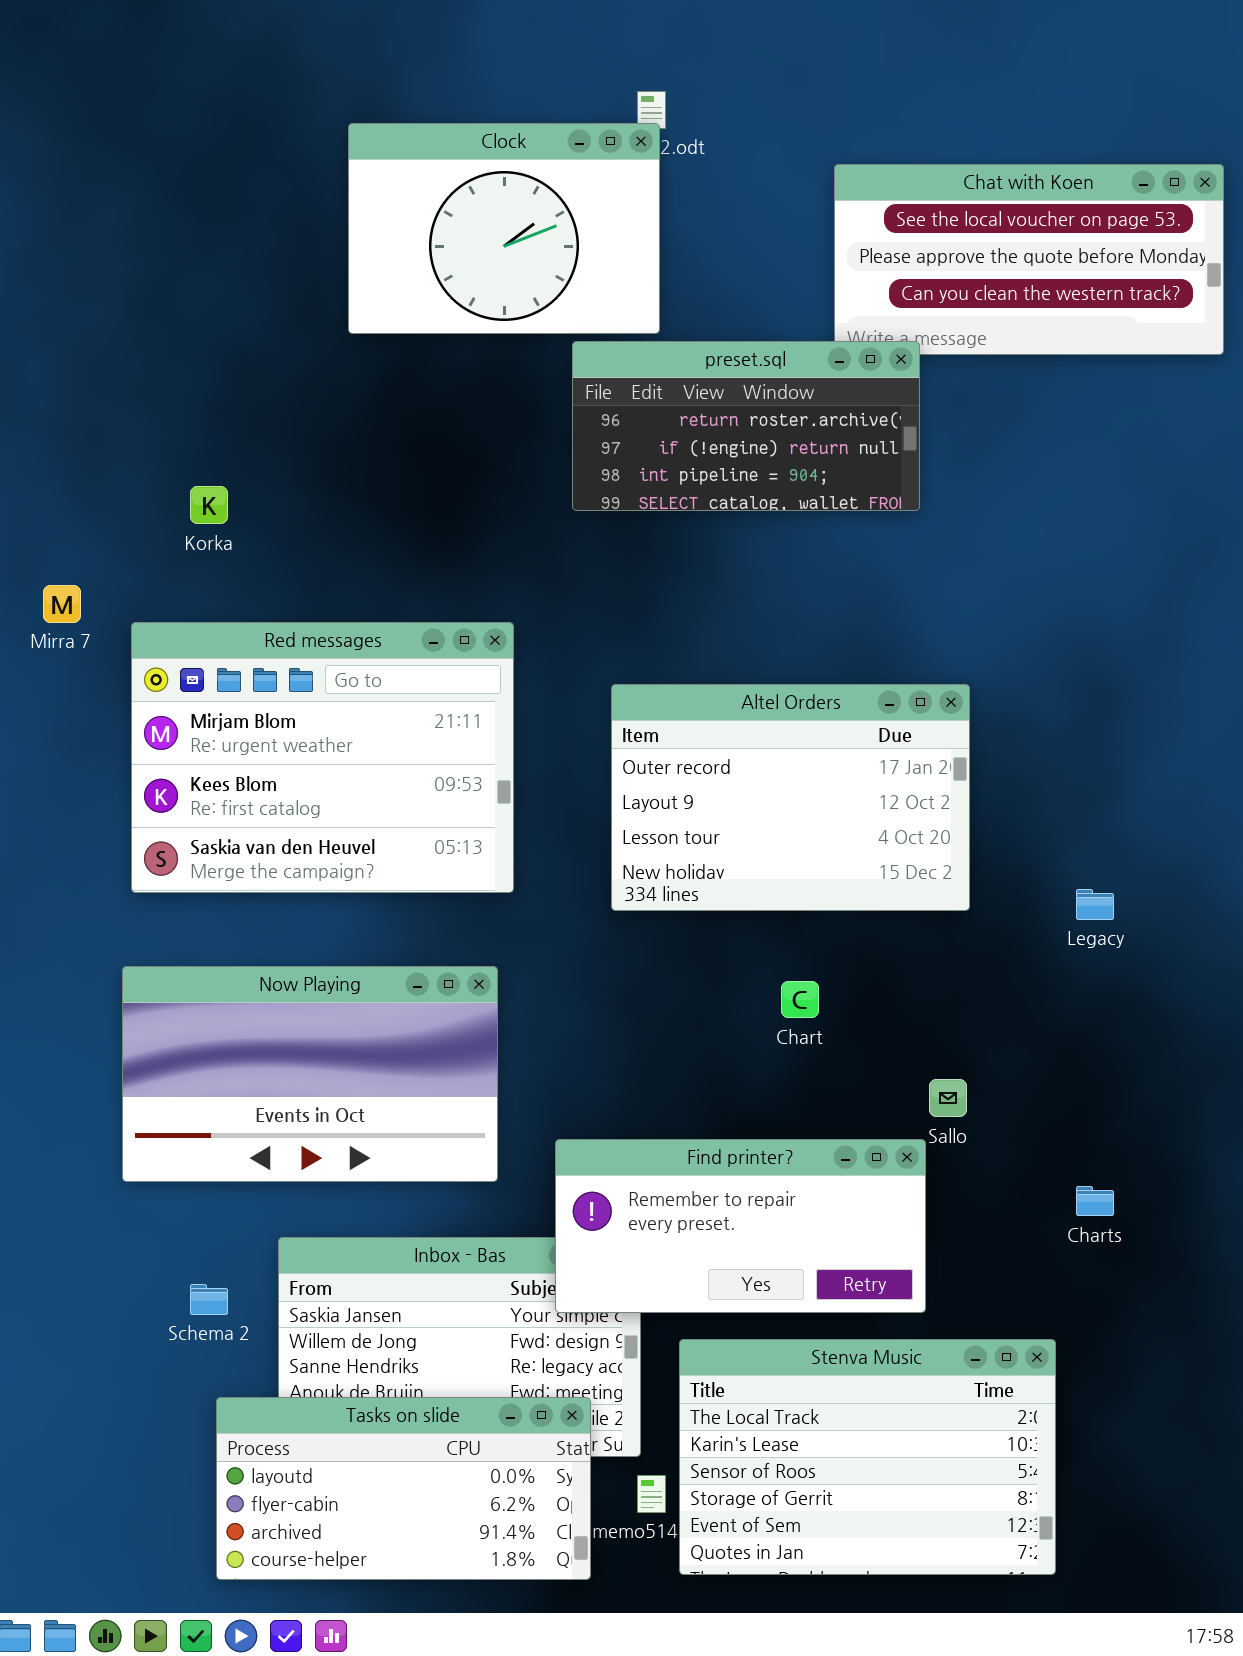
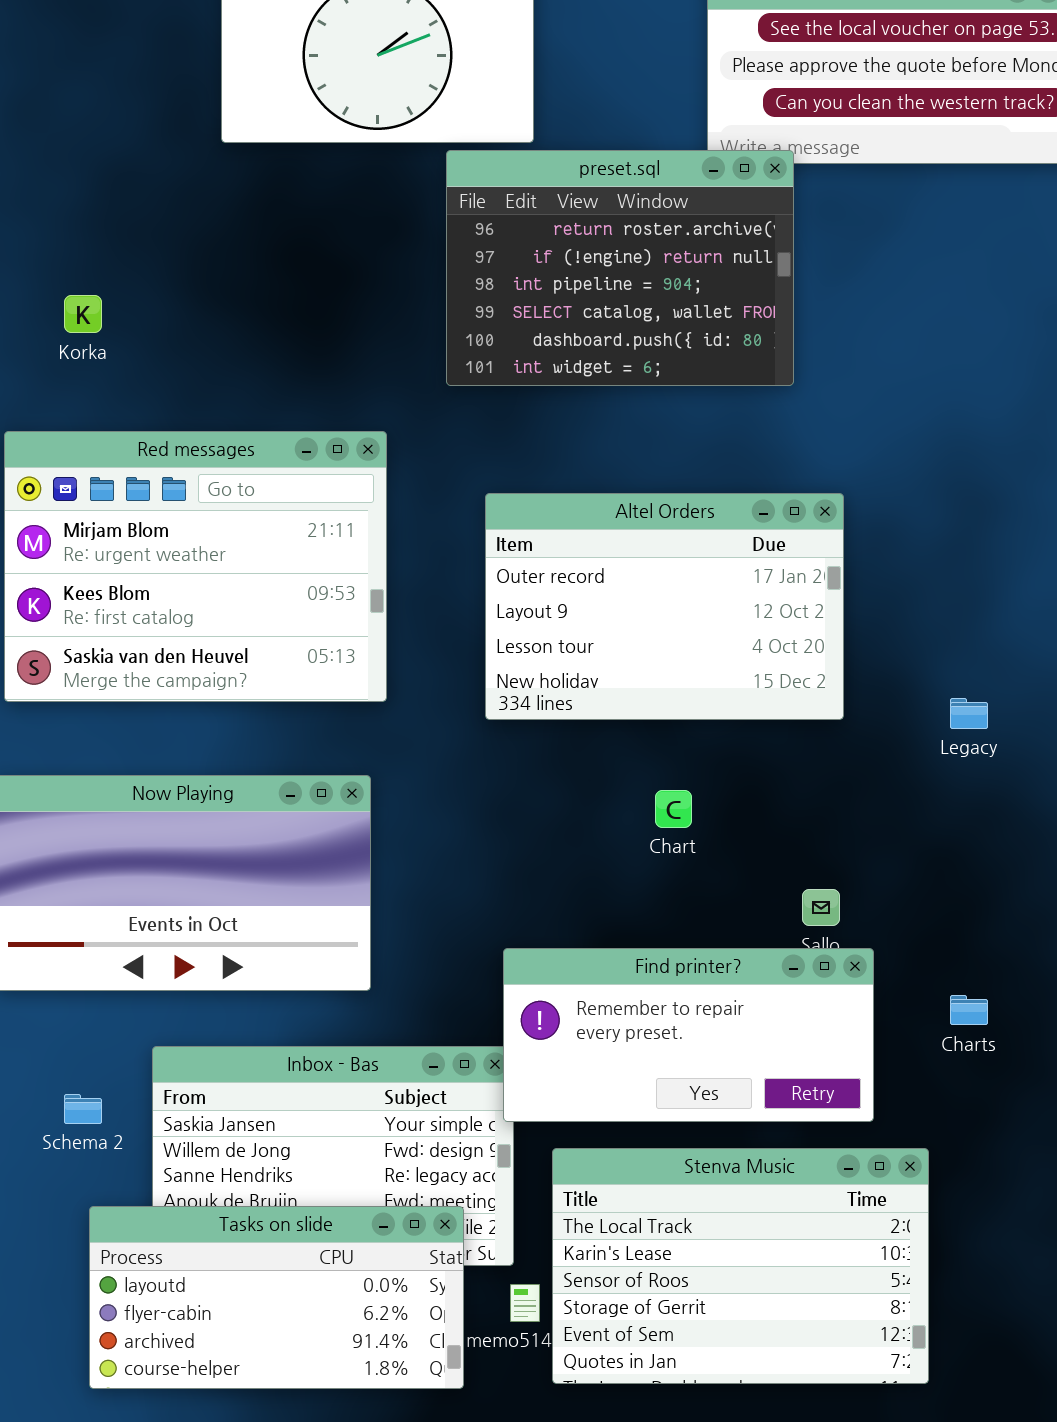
preset.sql: [572,341,920,511] -> [446,150,794,386], resized
Find printer?: [555,1139,926,1313] -> [503,948,874,1122], moved

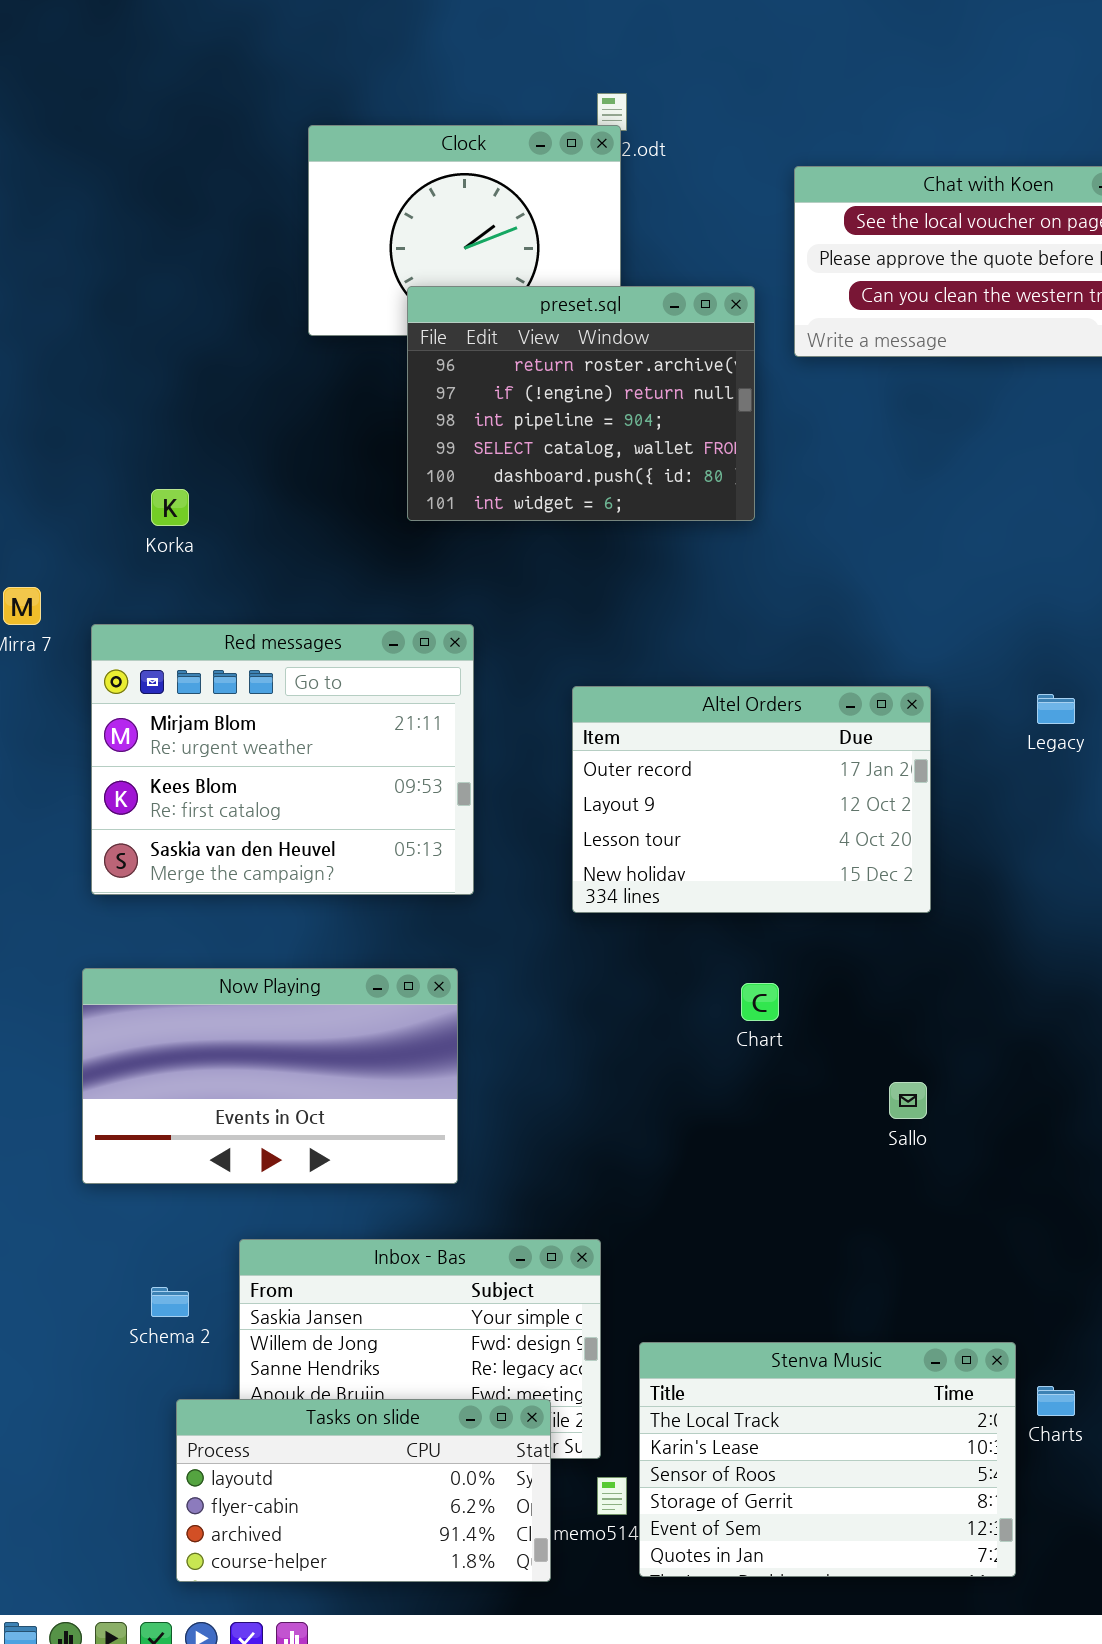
preset.sql: [446,150,794,386] -> [407,286,755,521], moved
Legacy: [950,698,988,729] -> [1037,694,1075,724], moved
Find printer?: [503,948,874,1122] -> none, closed
Charts: [950,995,988,1025] -> [1037,1386,1075,1416], moved

